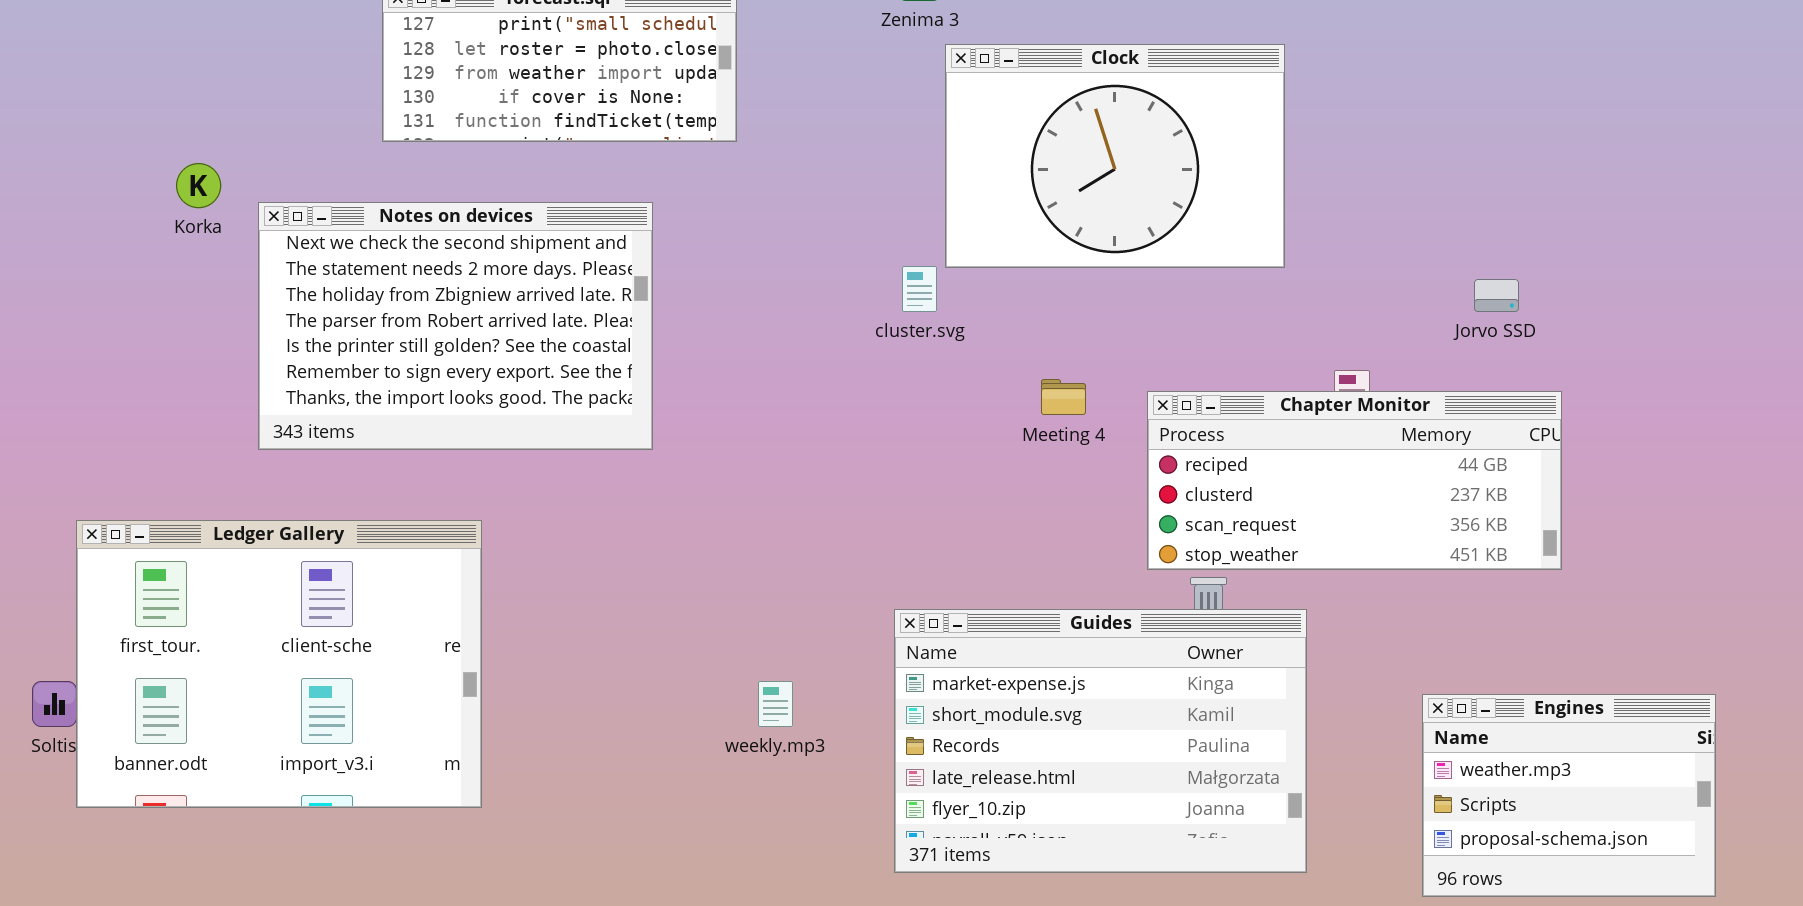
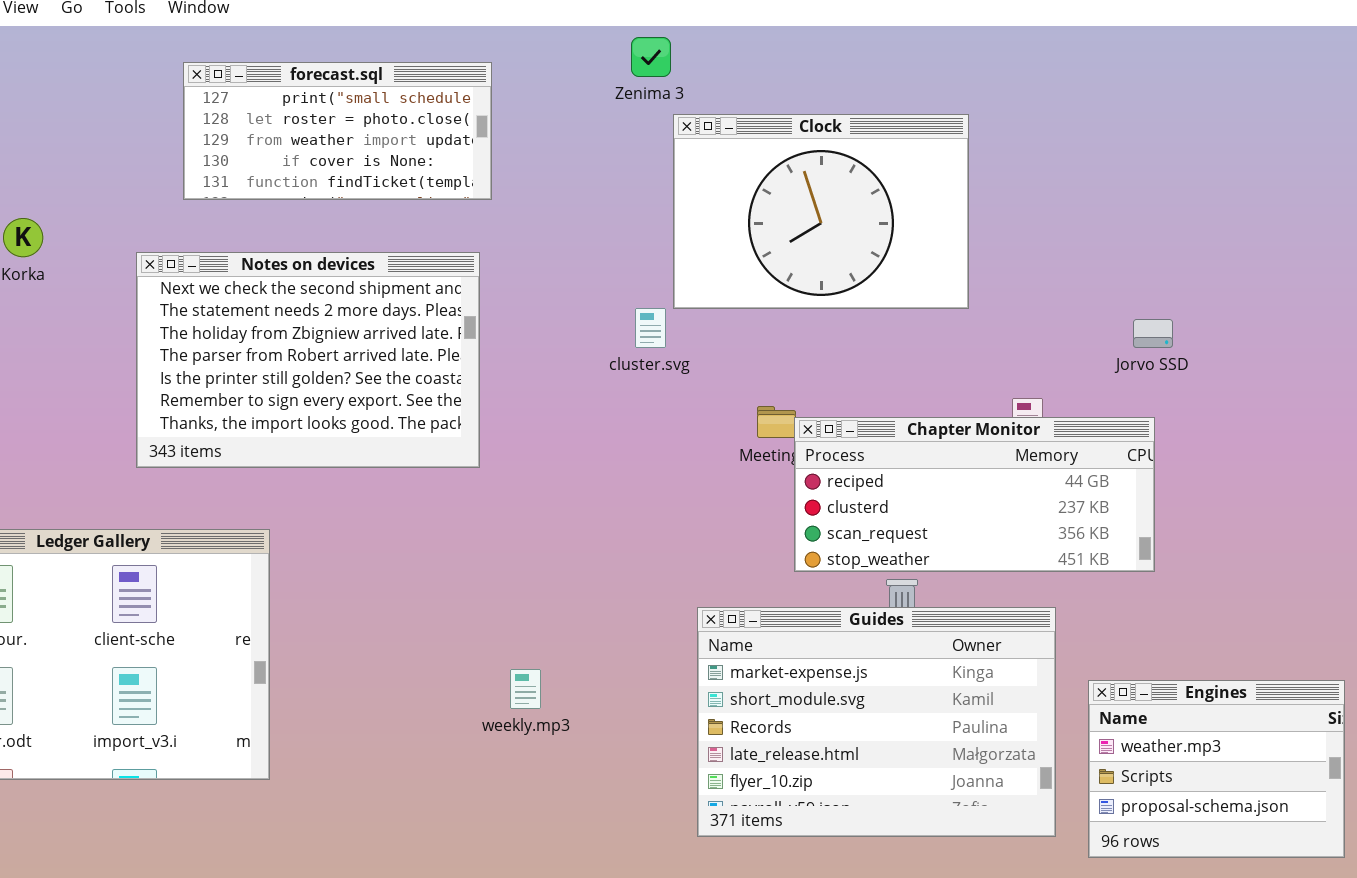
Notes on devices: [258,202,653,450] -> [136,252,480,468], moved
Chapter Monitor: [1147,391,1562,570] -> [794,417,1155,572], moved
Guides: [894,609,1307,873] -> [697,607,1056,837], moved

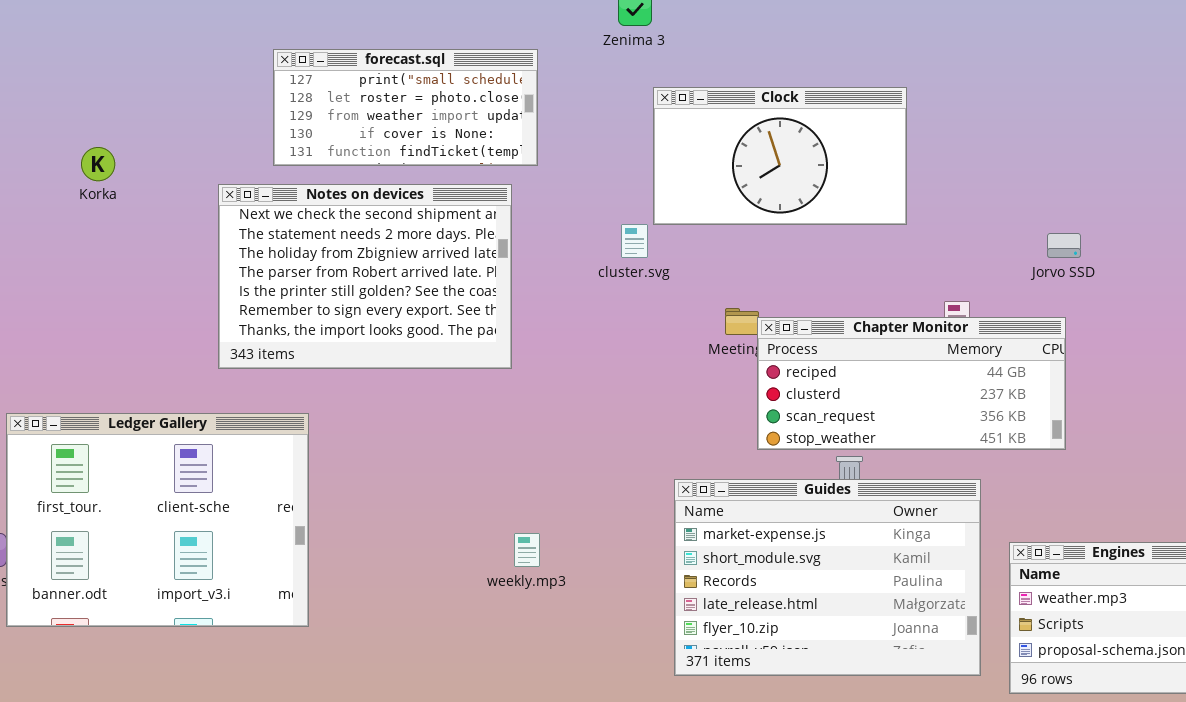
forecast.sql: [183,62,492,200] -> [273,49,538,166], moved
Clock: [673,114,969,309] -> [653,87,907,225], resized
Notes on devices: [136,252,480,468] -> [218,184,512,369], moved

